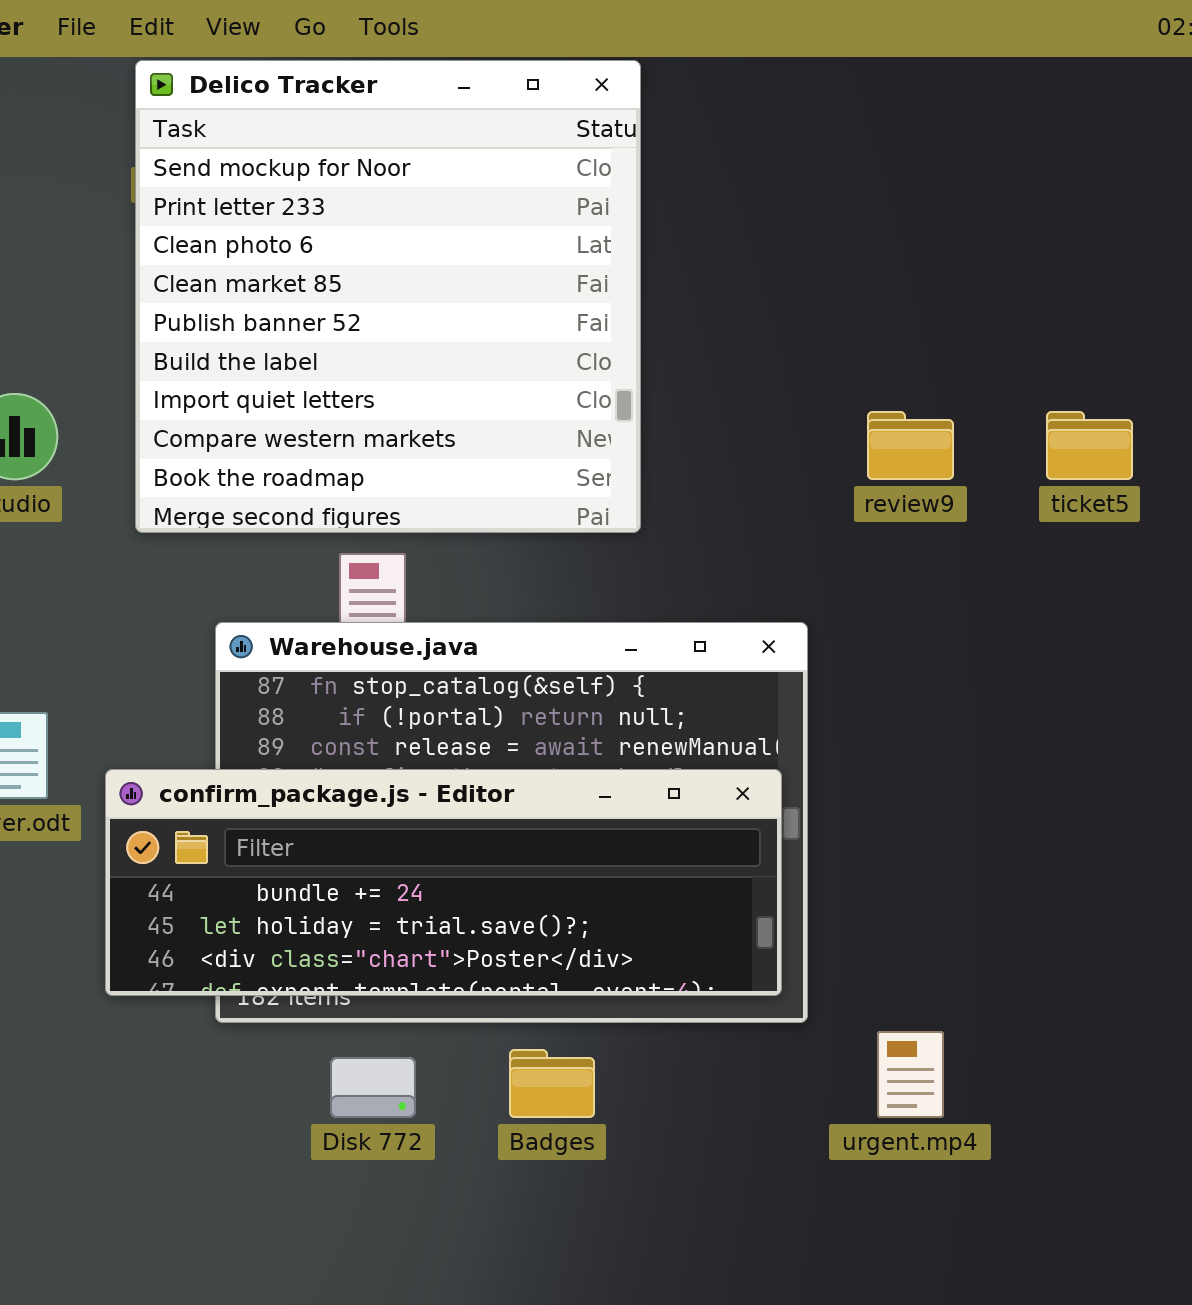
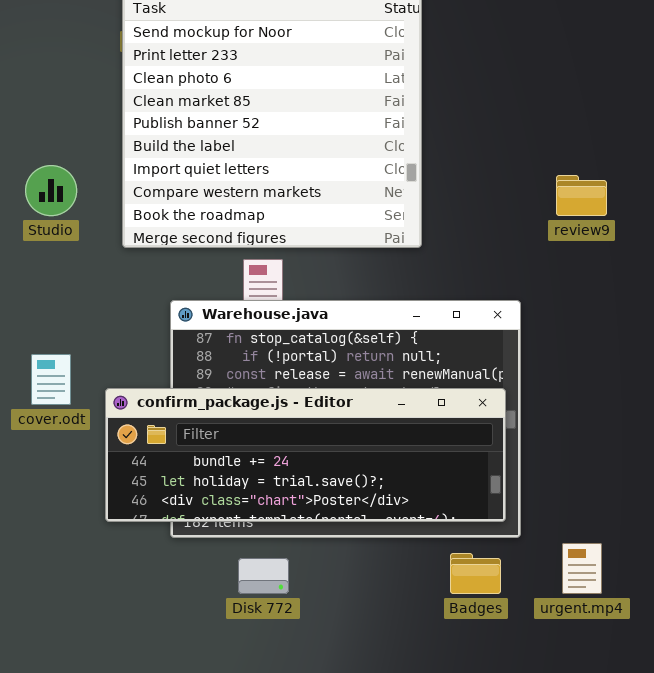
Badges: [509,1049,595,1118] -> [450,553,501,594], moved

